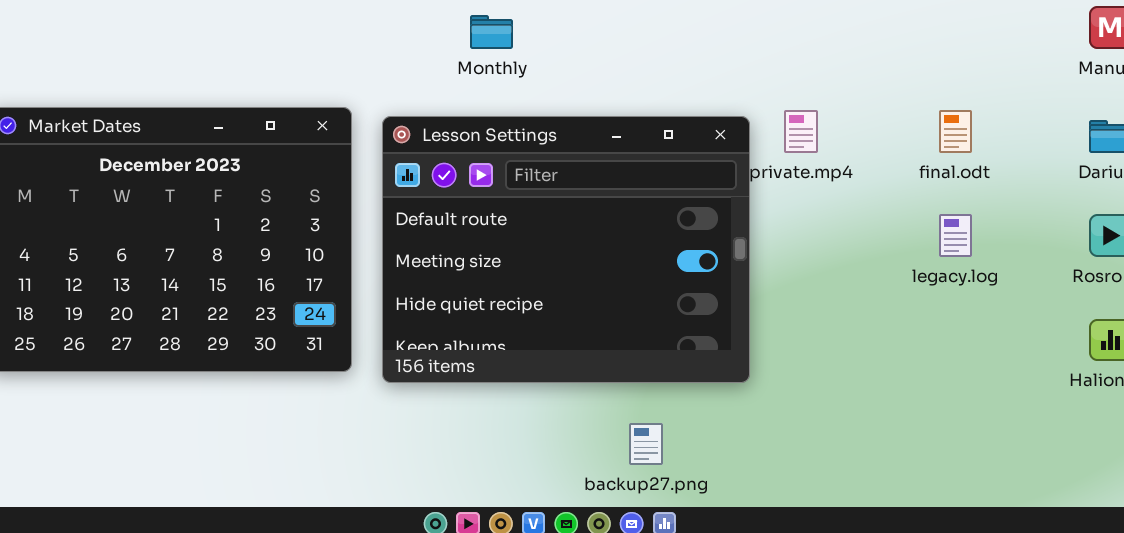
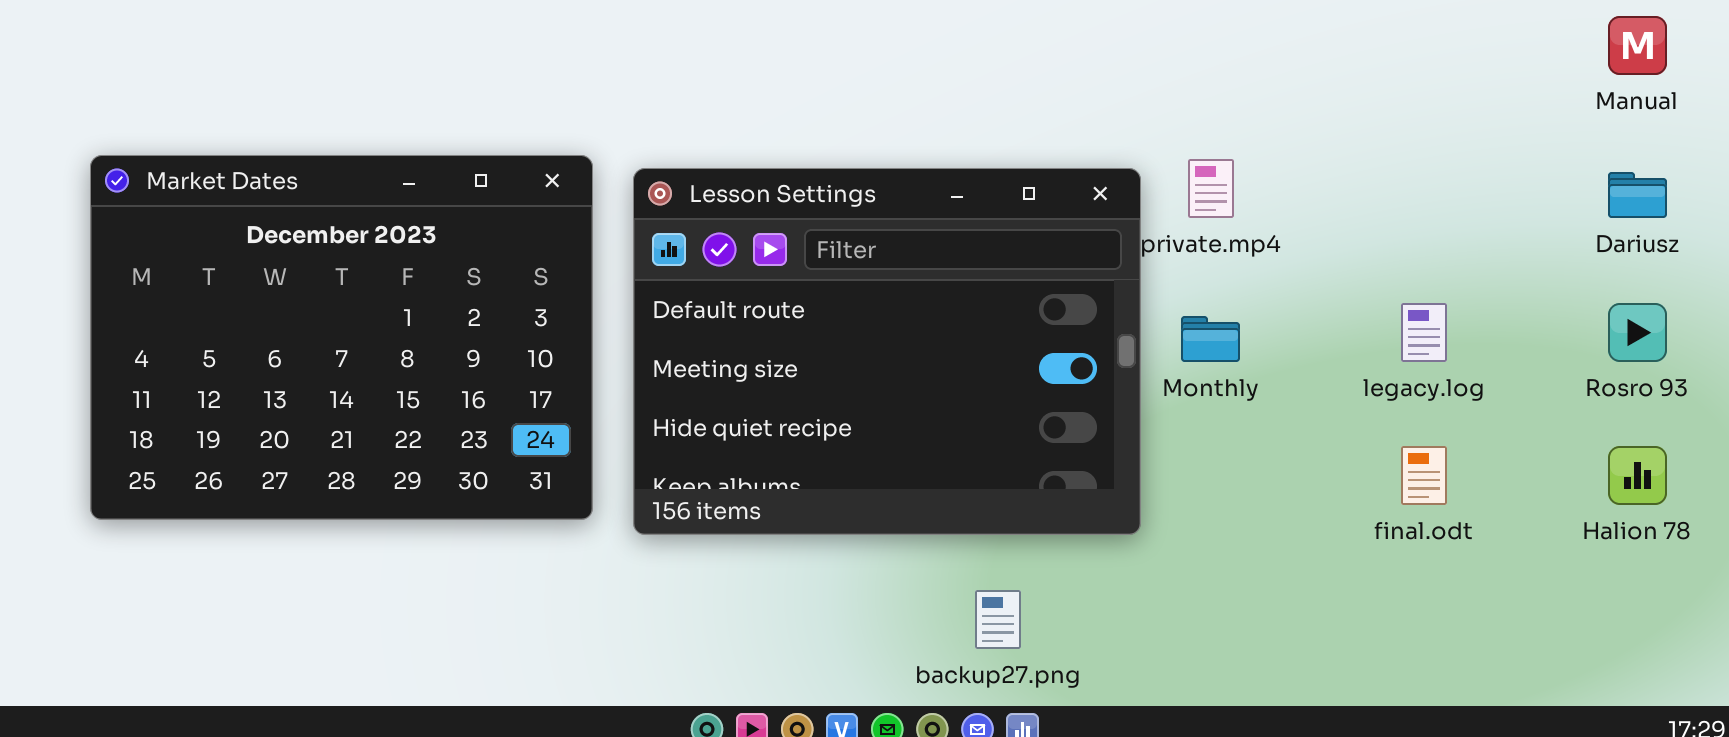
Monthly: [470,15,513,49] -> [1181,316,1240,362], moved
final.odt: [939,110,972,153] -> [1401,446,1447,505], moved

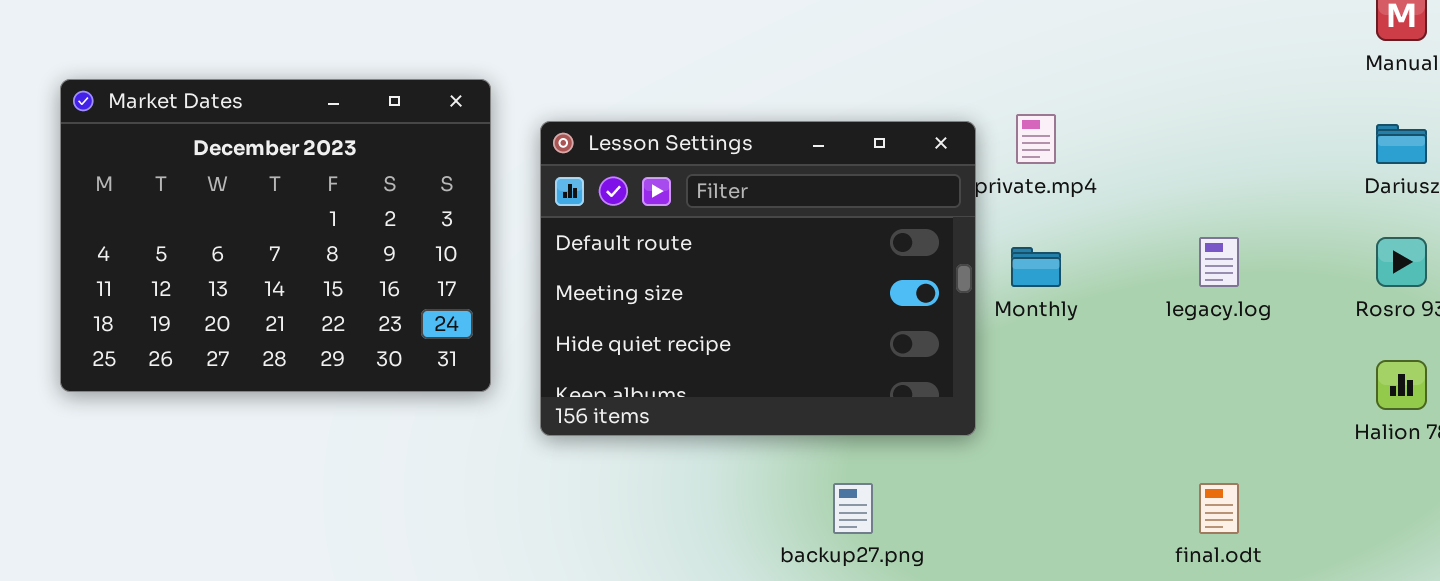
Market Dates: [90,155,593,520] -> [60,79,491,392], moved
final.odt: [1401,446,1447,505] -> [1199,483,1239,534], moved

